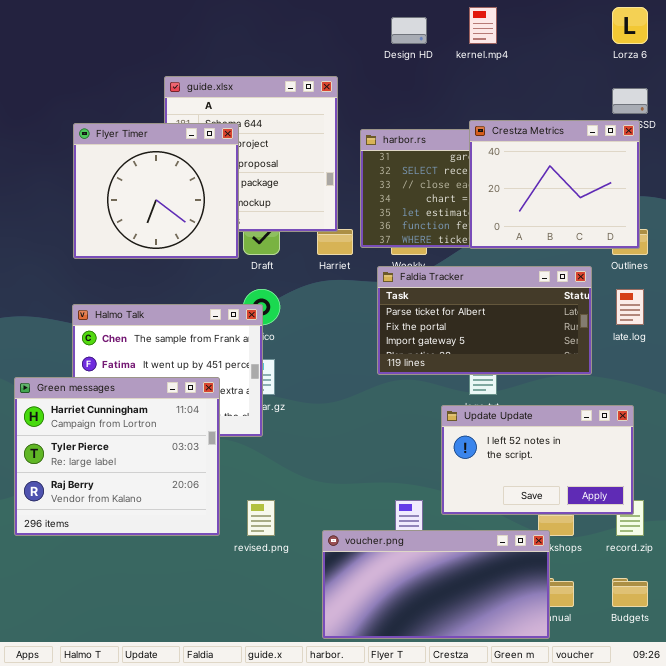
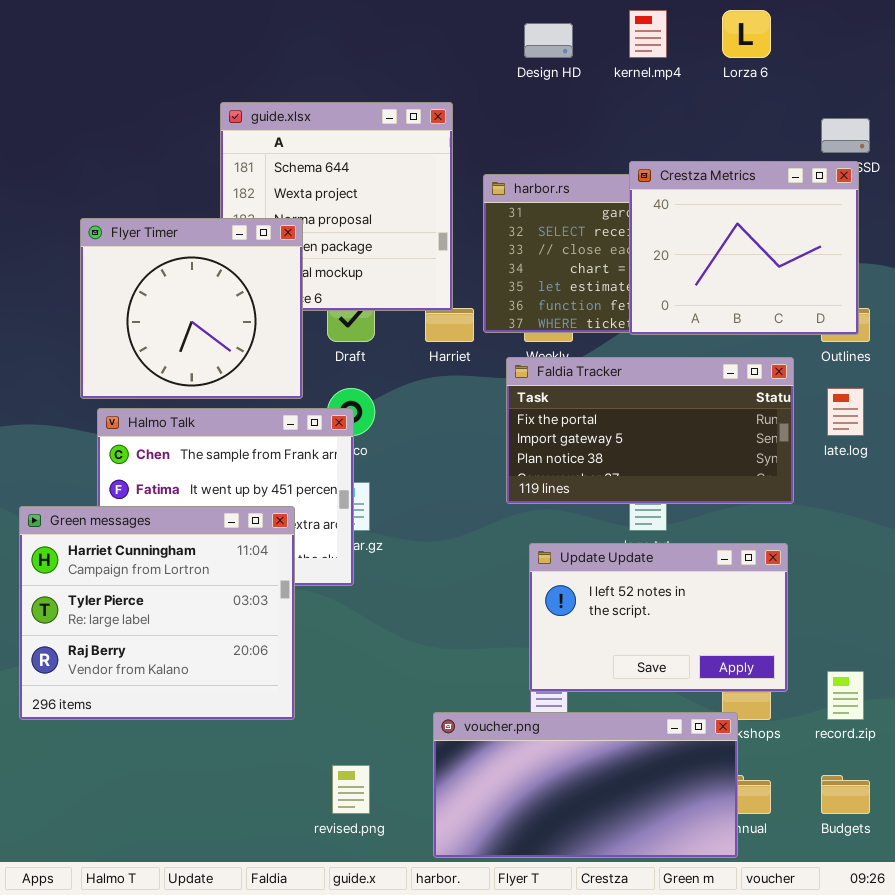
Lorza 6: [612,7,648,44] -> [722,10,771,58], moved
Flyer Timer: [73,123,239,259] -> [80,218,303,399], moved
Faldia Tracker: [377,266,592,375] -> [506,357,794,504], scrolled down 1 row
Update Update: [441,405,634,515] -> [529,543,788,692], moved
revised.png: [247,500,275,536] -> [332,765,370,814], moved

